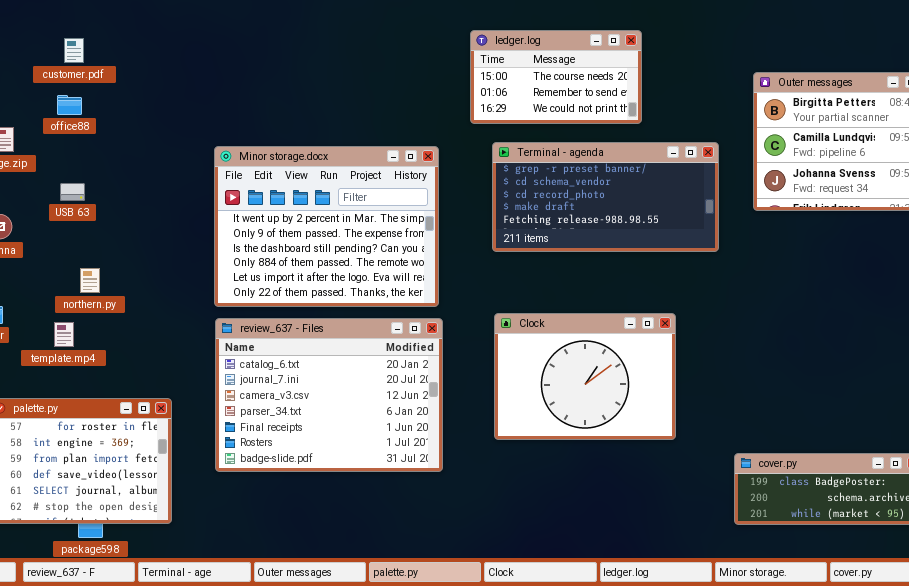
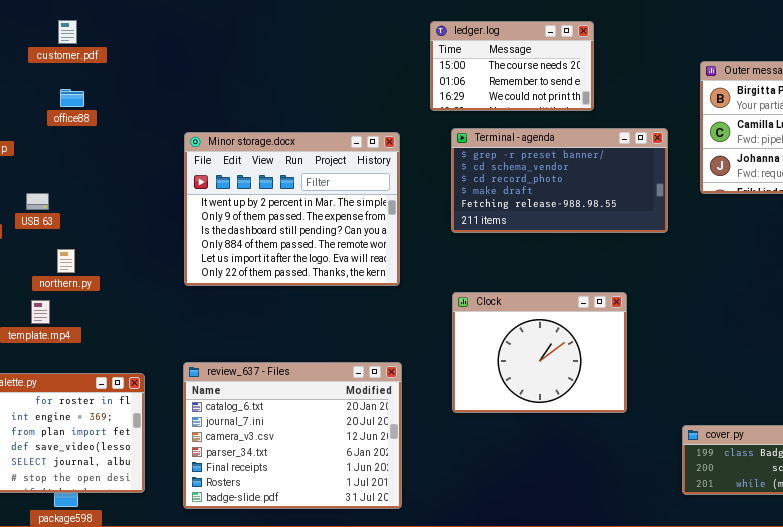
customer.pdf: [64,38,84,63] -> [58,20,77,44], moved
office88: [57,95,82,115] -> [60,89,84,107], moved
USB 63: [60,183,85,201] -> [26,193,49,210], moved
review_637 - Files: [215,318,443,472] -> [183,362,402,509], moved

